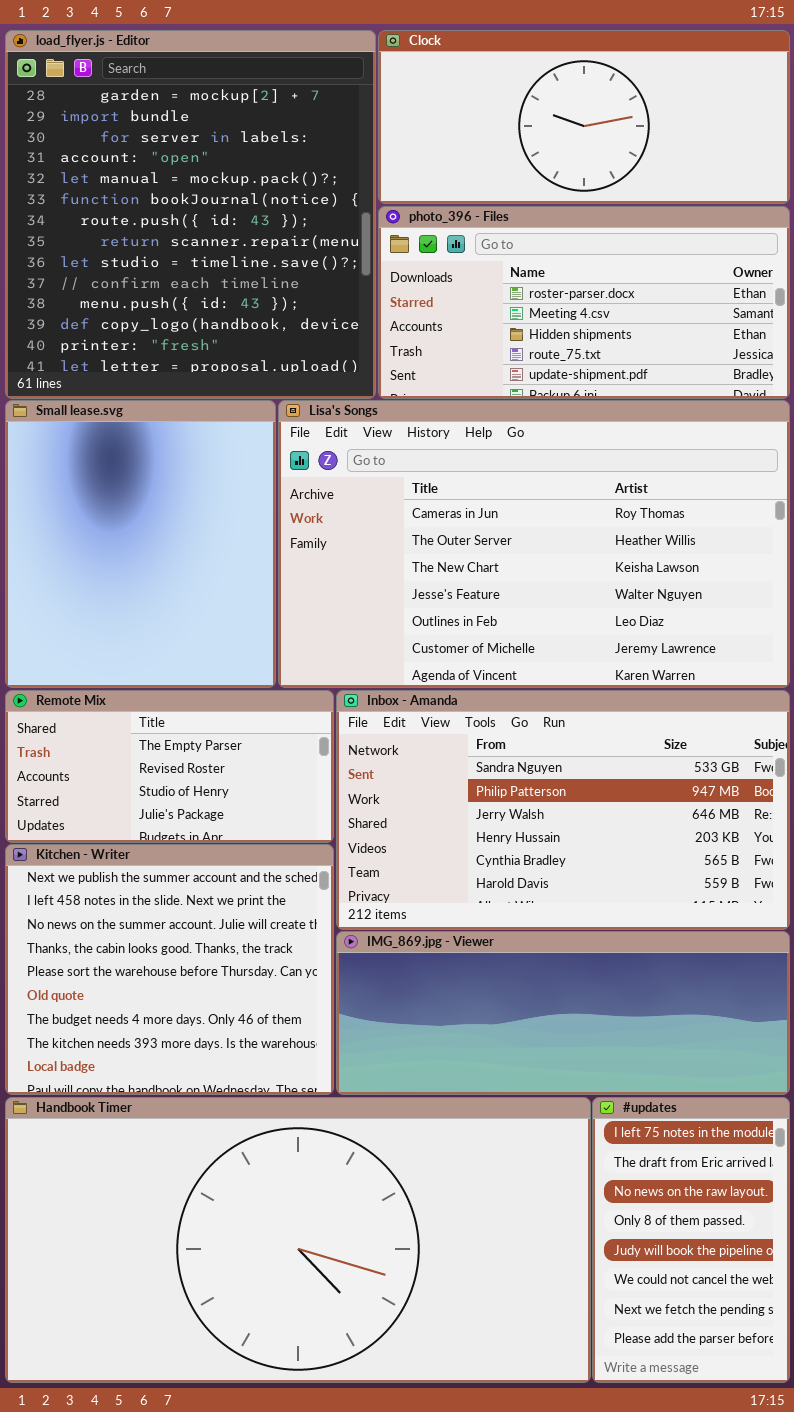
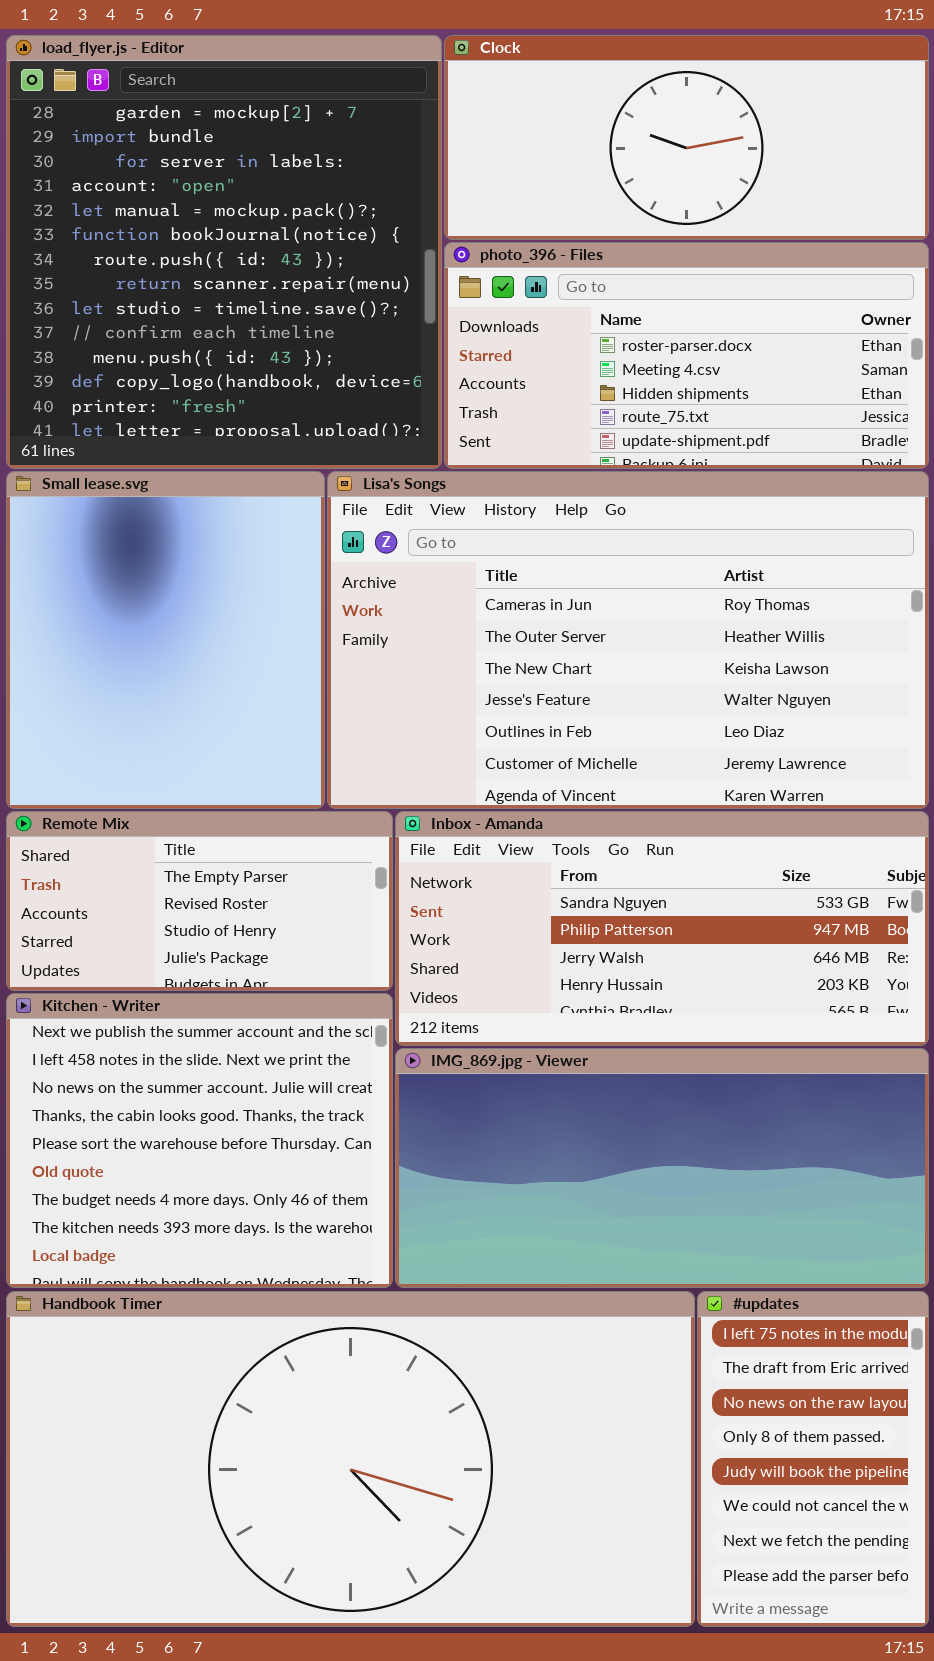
Inbox - Amanda: [336,690,790,930] -> [395,811,929,1046], resized
IMG_869.jpg - Viewer: [336,931,790,1095] -> [395,1048,929,1288], resized

